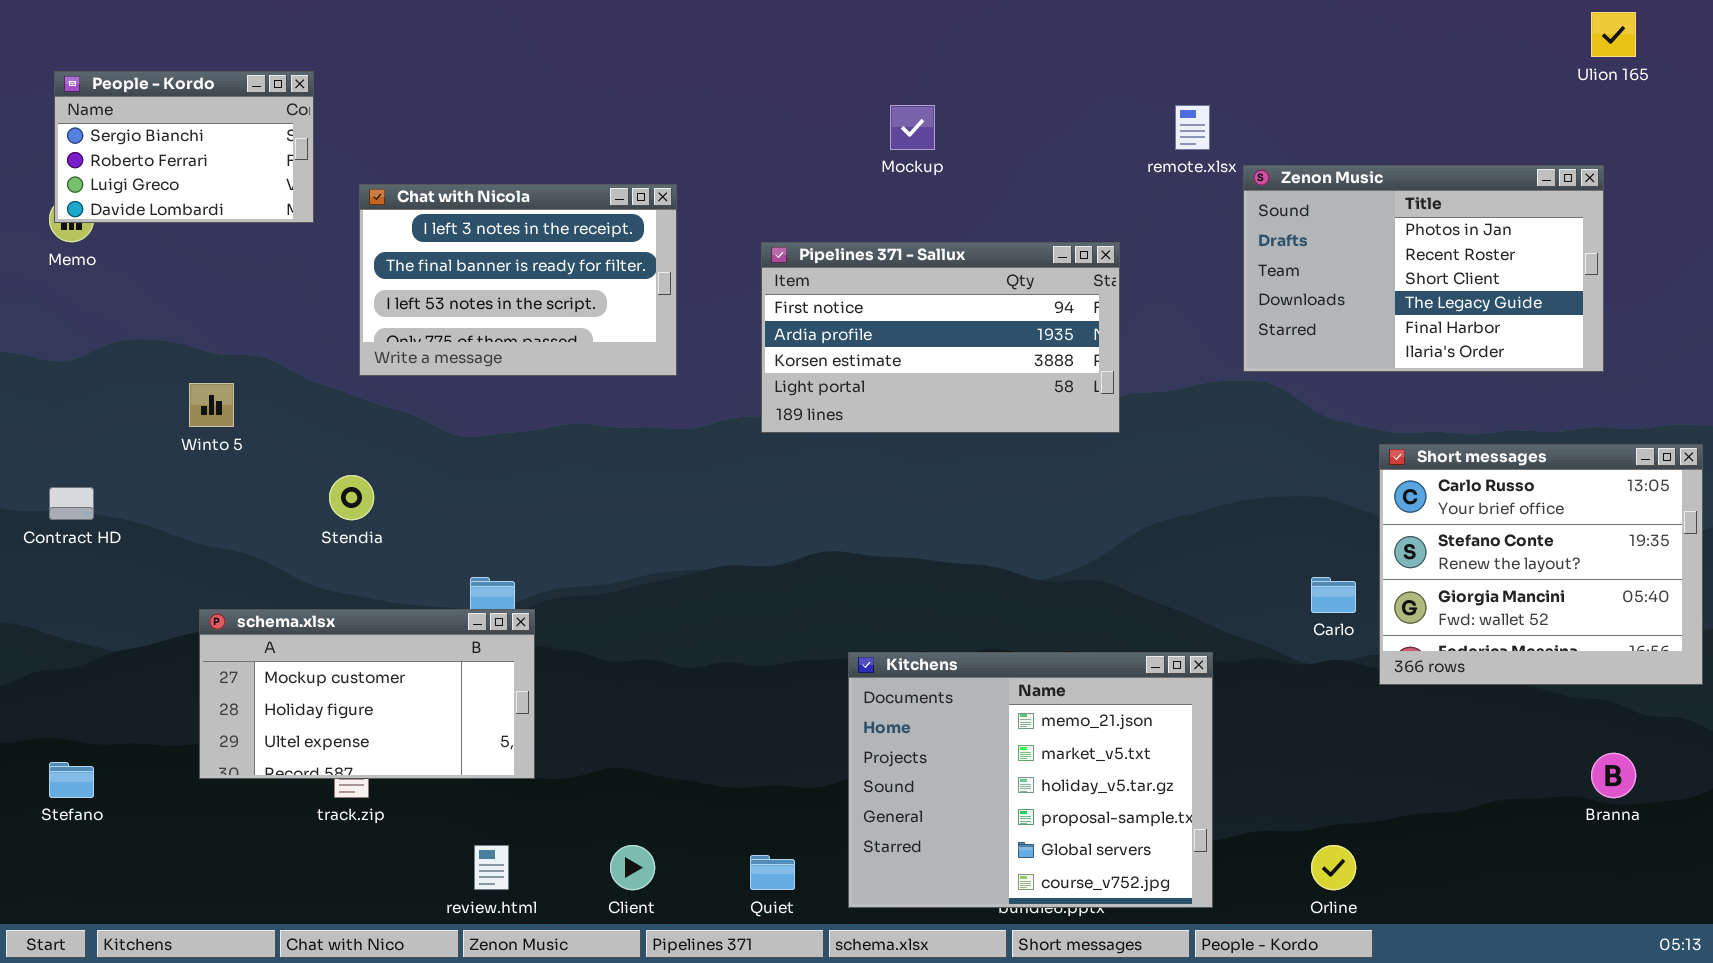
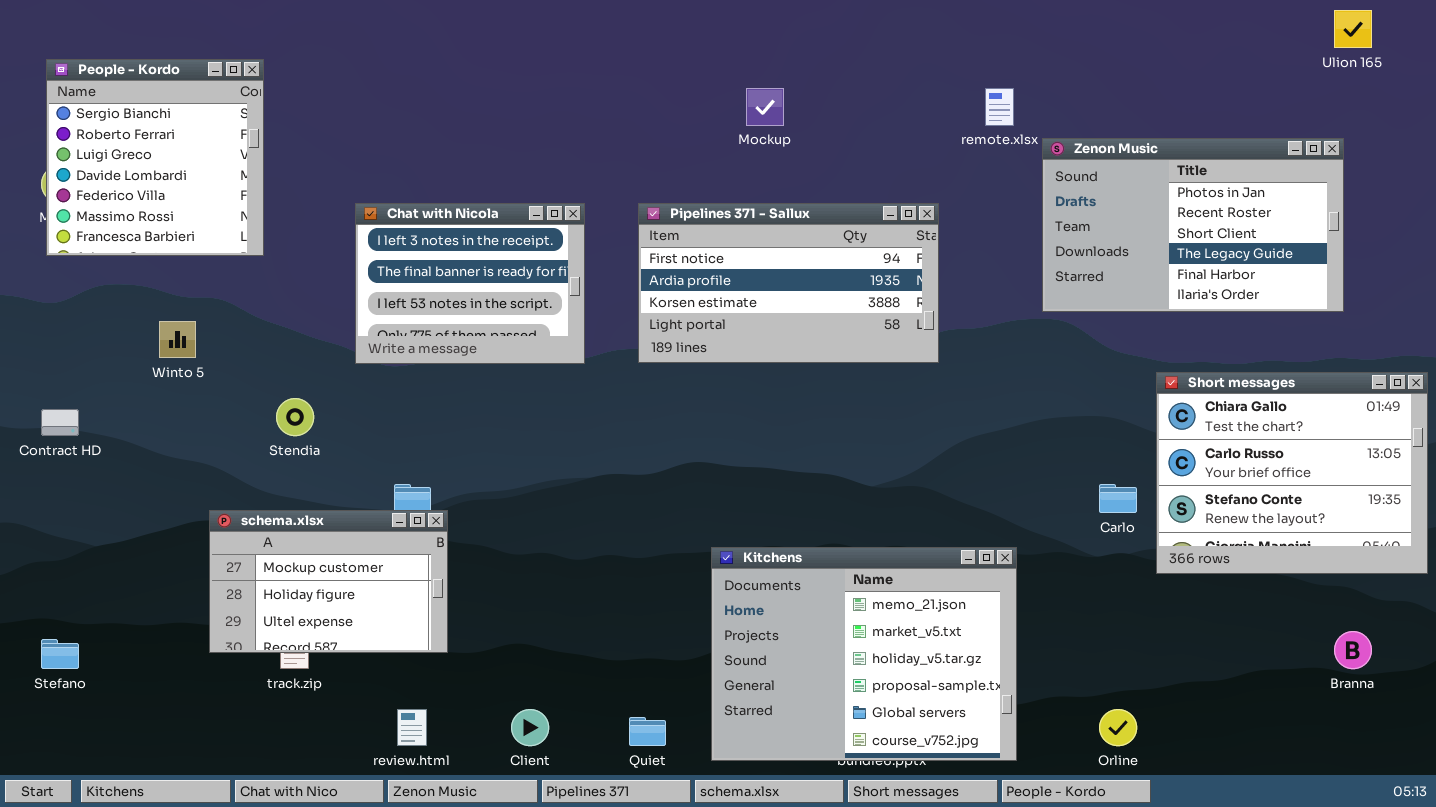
People - Kordo: [54,71,314,223] -> [46,59,264,256], resized
Chat with Nicola: [359,184,677,376] -> [355,203,585,364], moved, resized
Short messages: [1379,444,1703,685] -> [1156,372,1428,574], scrolled up 1 row
schema.xlsx: [199,609,535,779] -> [209,510,448,653], resized

